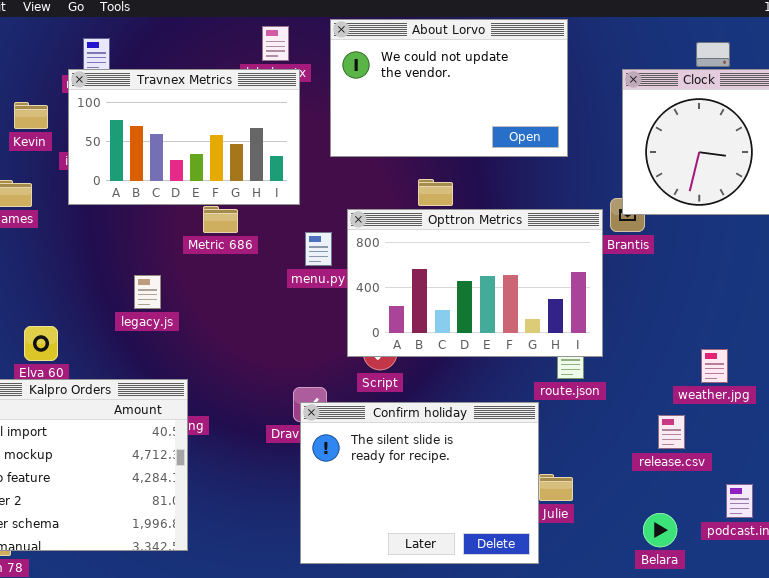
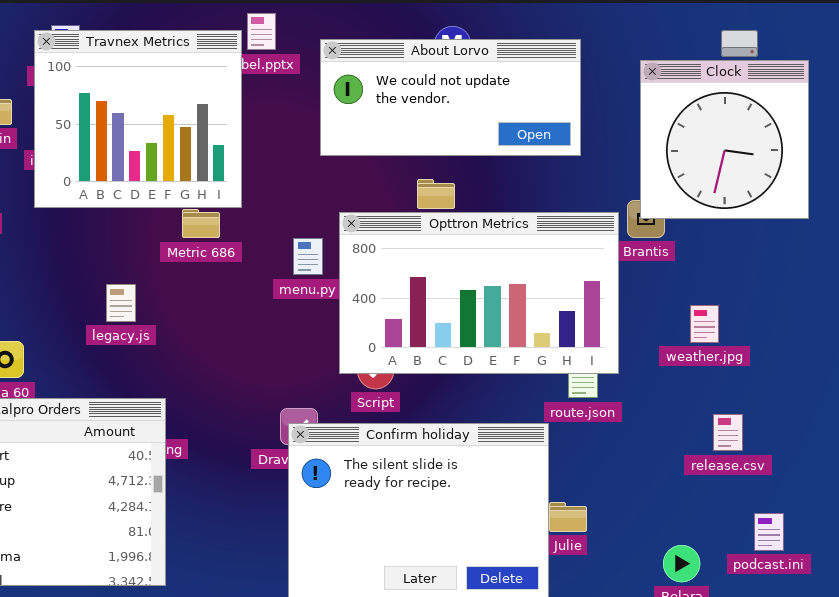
About Lorvo: [330,19,568,157] -> [320,39,581,156], resized
Travnex Metrics: [68,69,300,205] -> [34,30,242,208], resized
weather.jpg: [701,349,728,383] -> [690,305,719,343], moved
release.csv: [658,415,685,449] -> [713,414,743,451], moved

